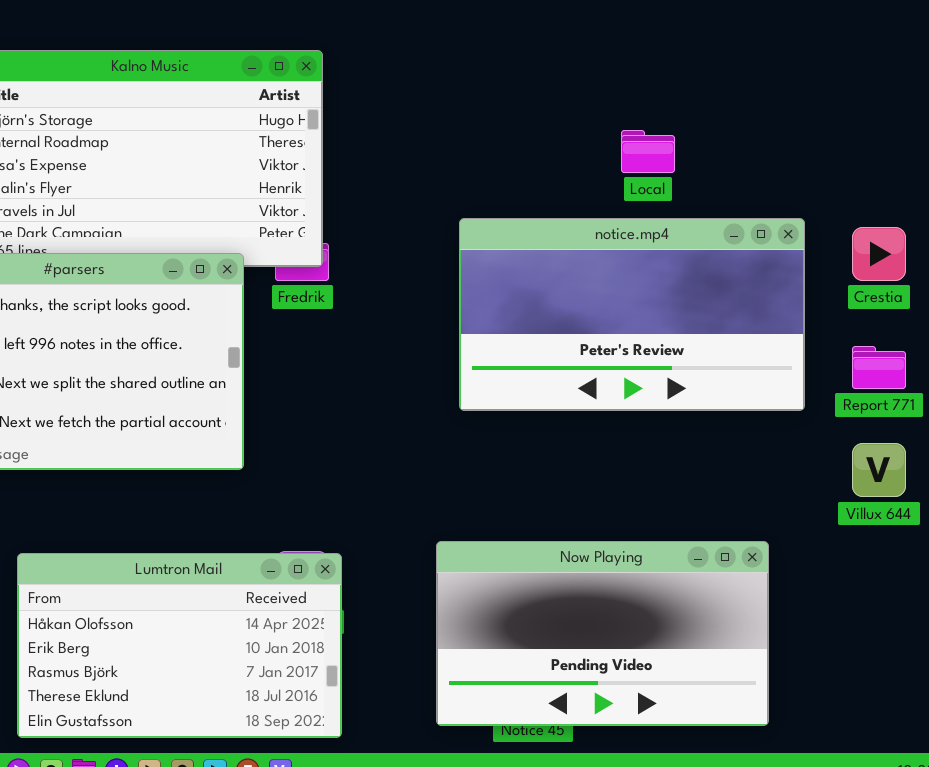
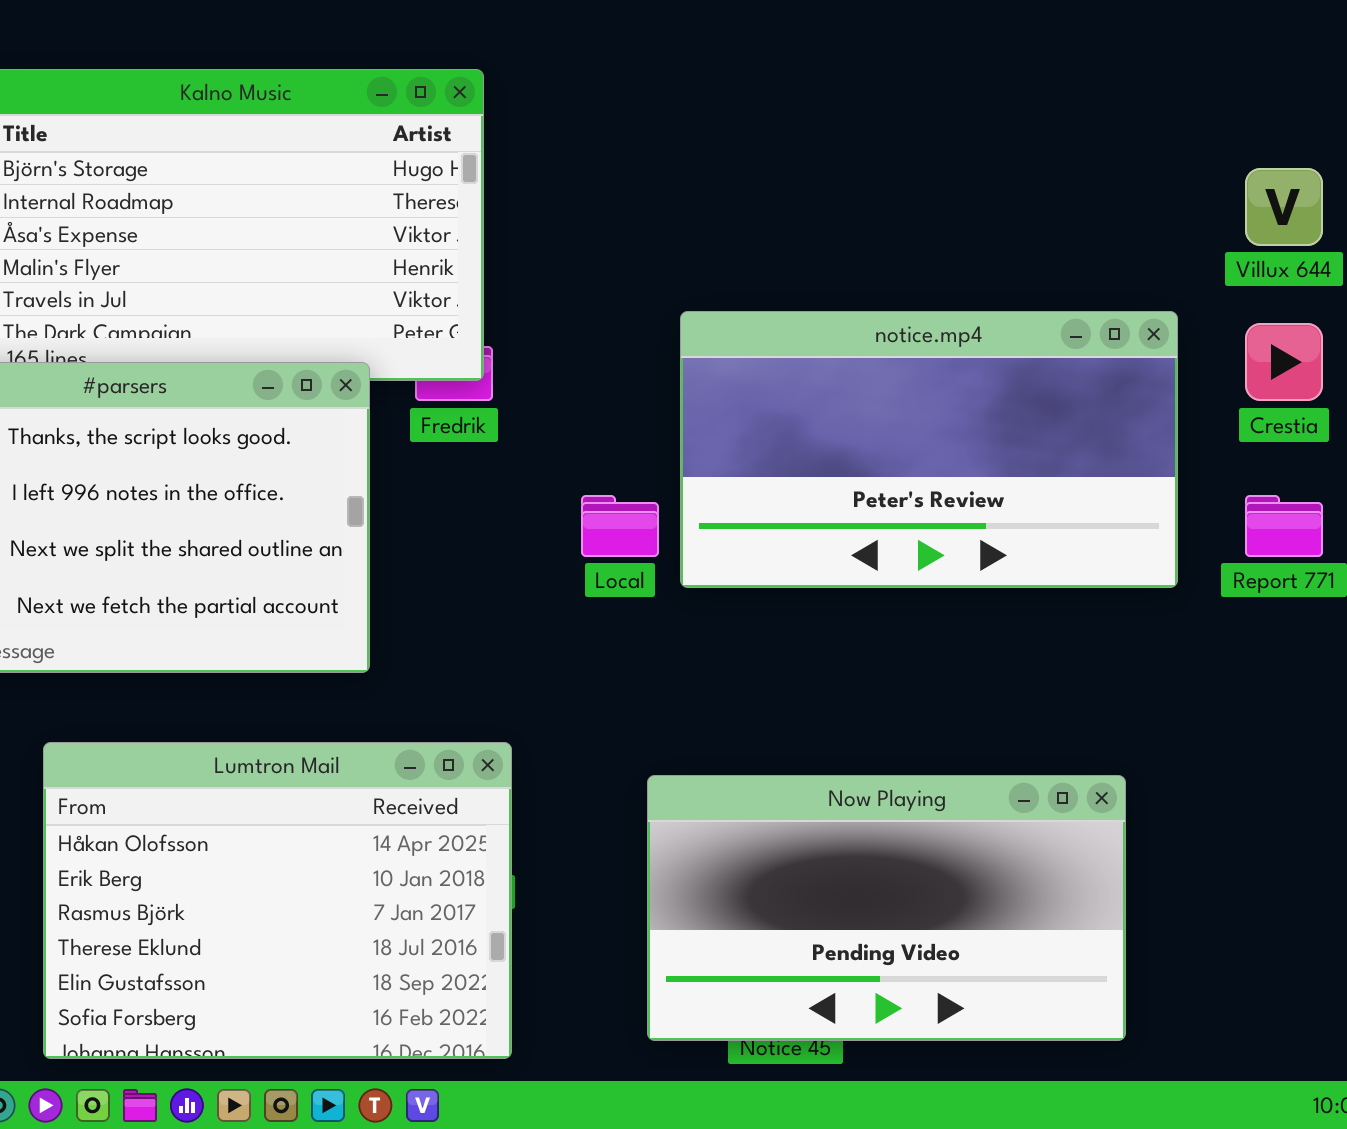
Local: [621,130,675,173] -> [581,495,659,557], moved
Villux 644: [852,443,906,497] -> [1245,168,1323,246], moved
Lumtron Mail: [17,553,342,738] -> [43,742,512,1059], resized

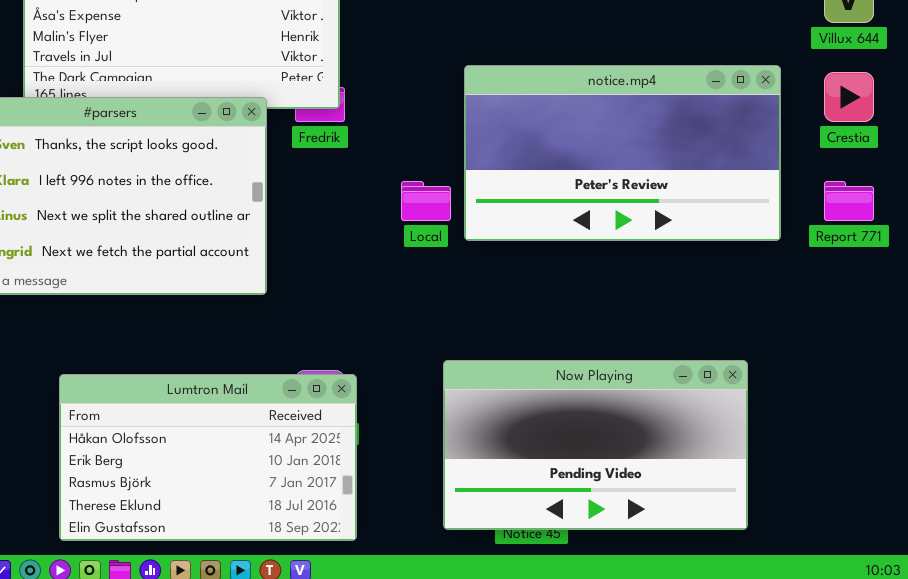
Lumtron Mail: [43,742,512,1059] -> [59,374,357,541], resized

